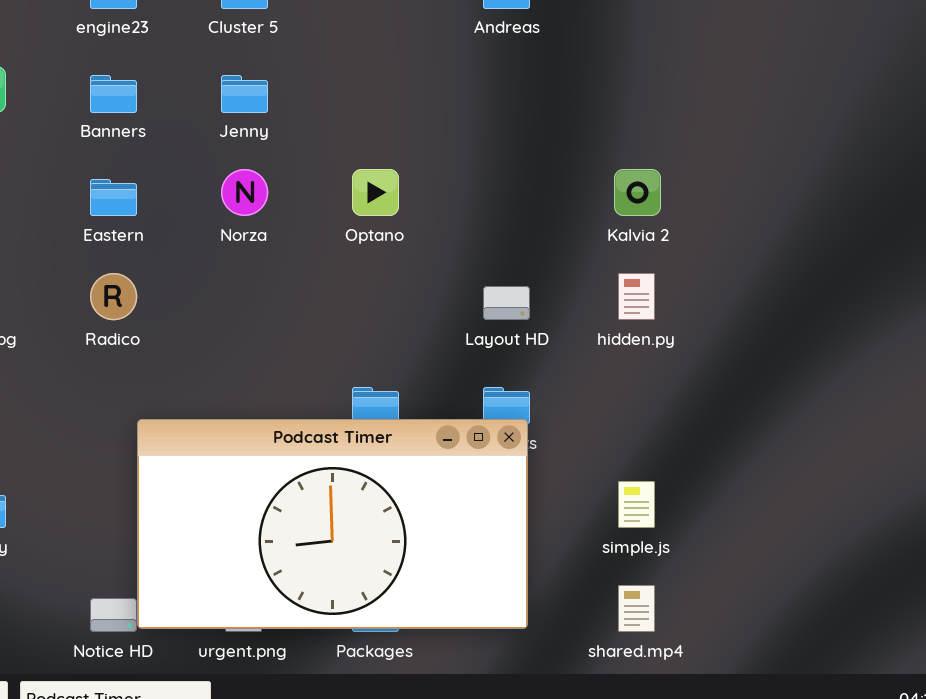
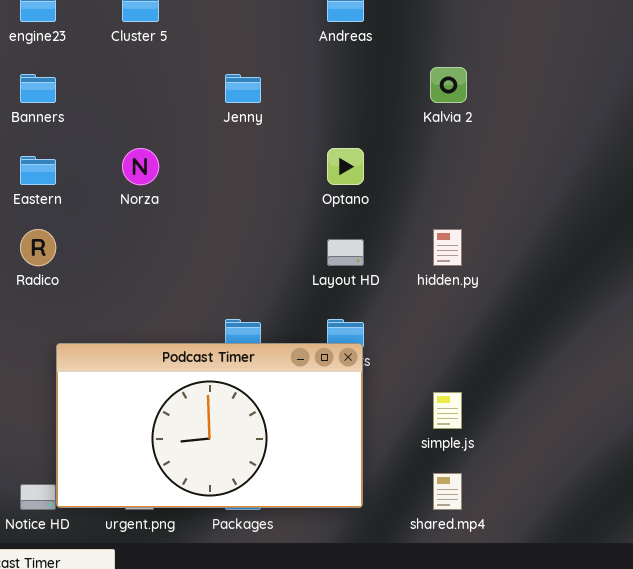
Jenny: [221,75,268,113] -> [225,74,261,103], moved
Optano: [352,169,399,216] -> [327,148,364,185], moved
Kalvia 2: [614,169,661,216] -> [430,67,467,103], moved

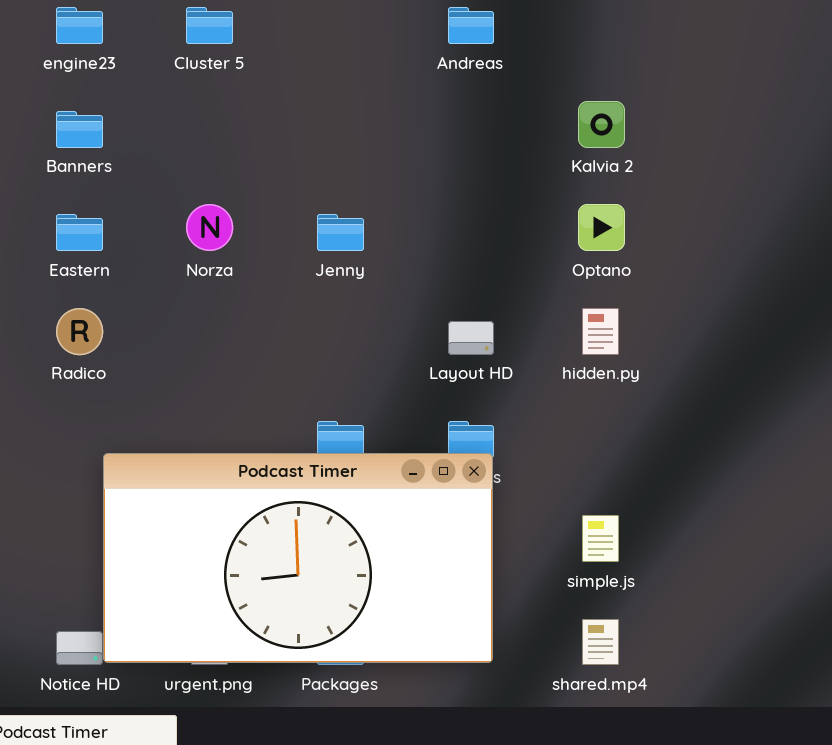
Jenny: [225,74,261,103] -> [317,214,364,251], moved
Optano: [327,148,364,185] -> [578,204,625,251], moved

